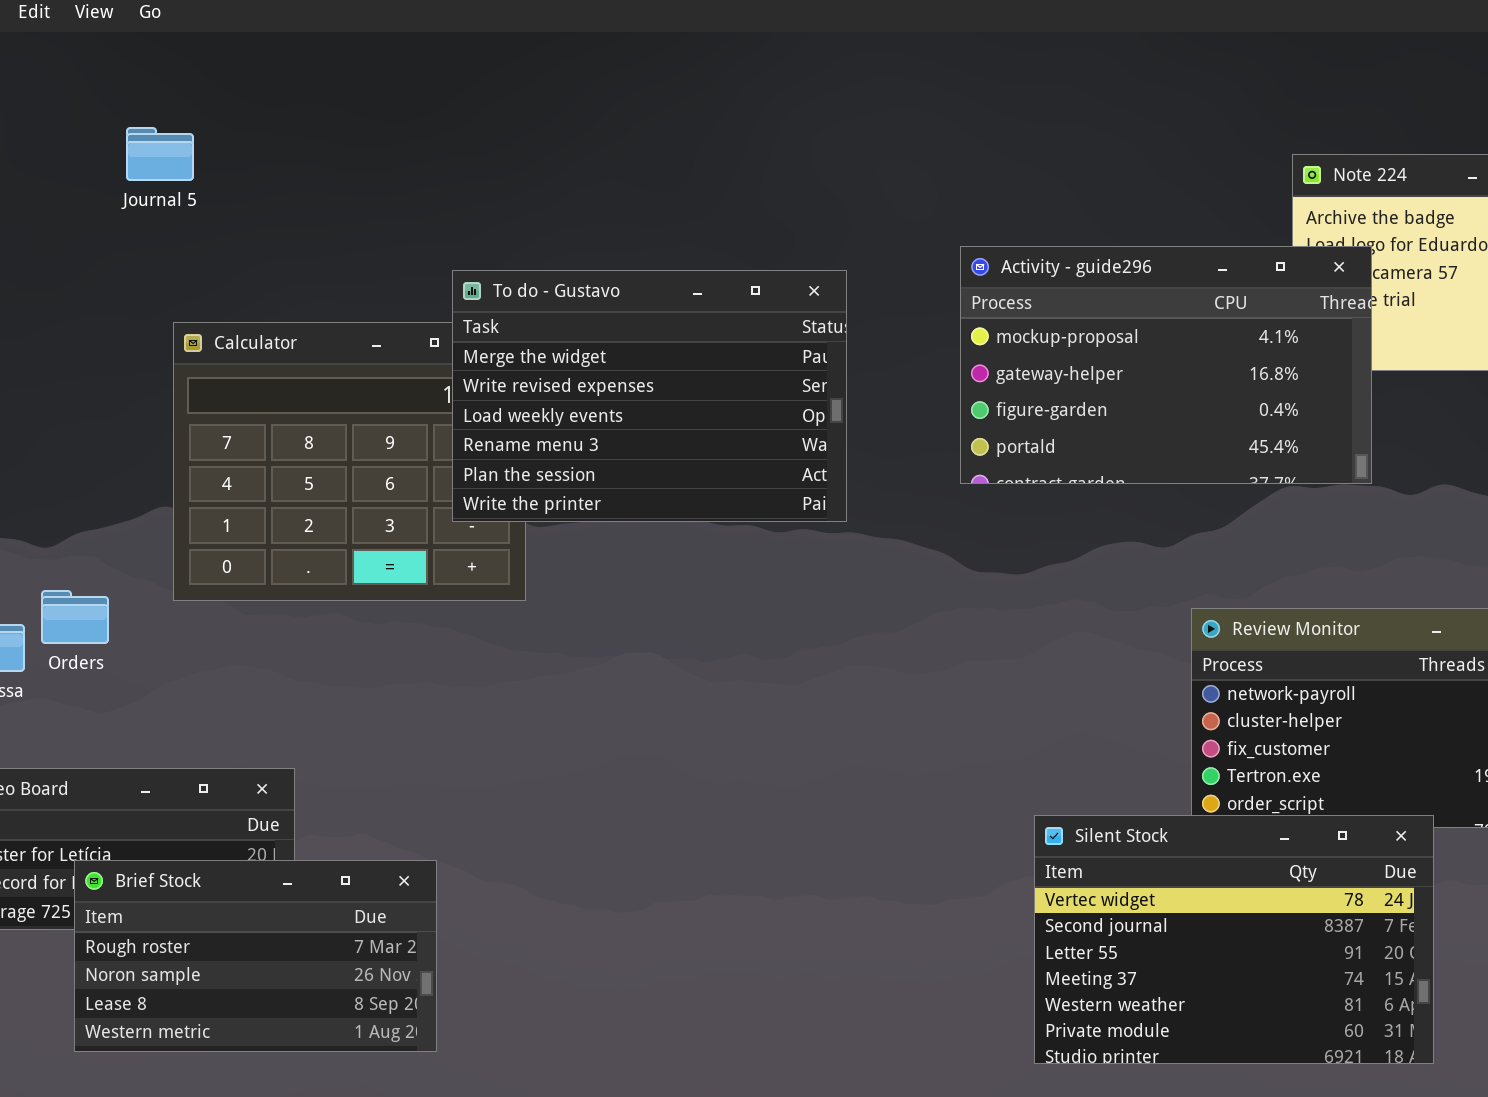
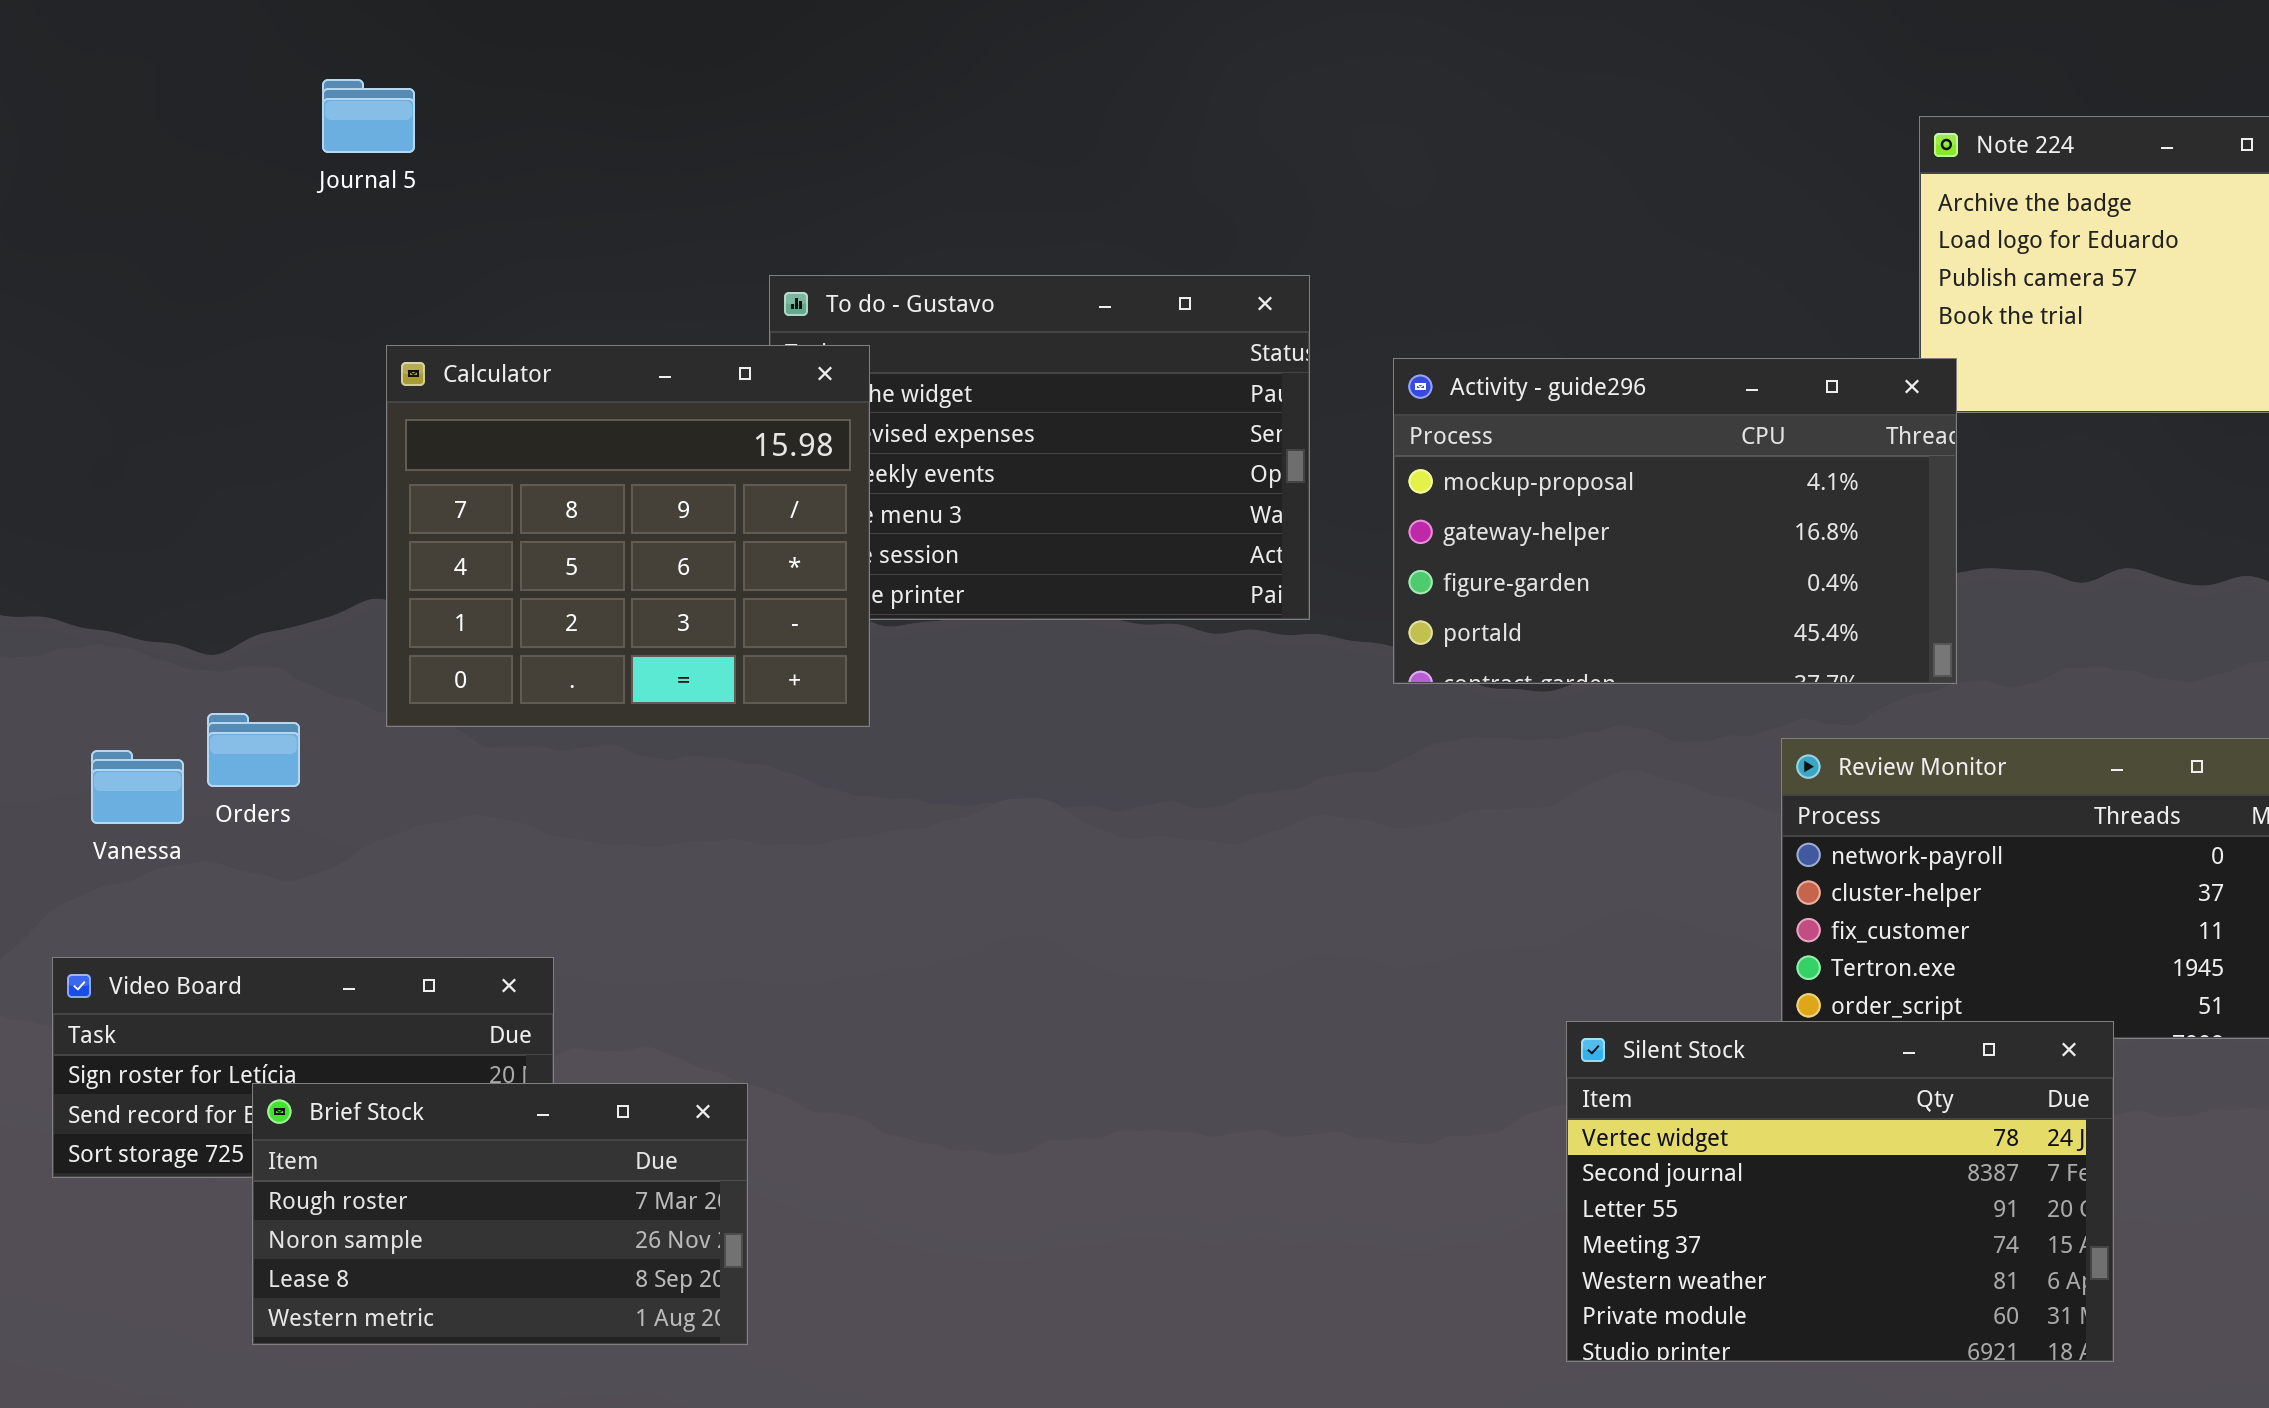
Activity - guide296: [960,246,1372,484] -> [1393,358,1957,684], moved
Calculator: [173,322,526,601] -> [386,345,870,727], raised

